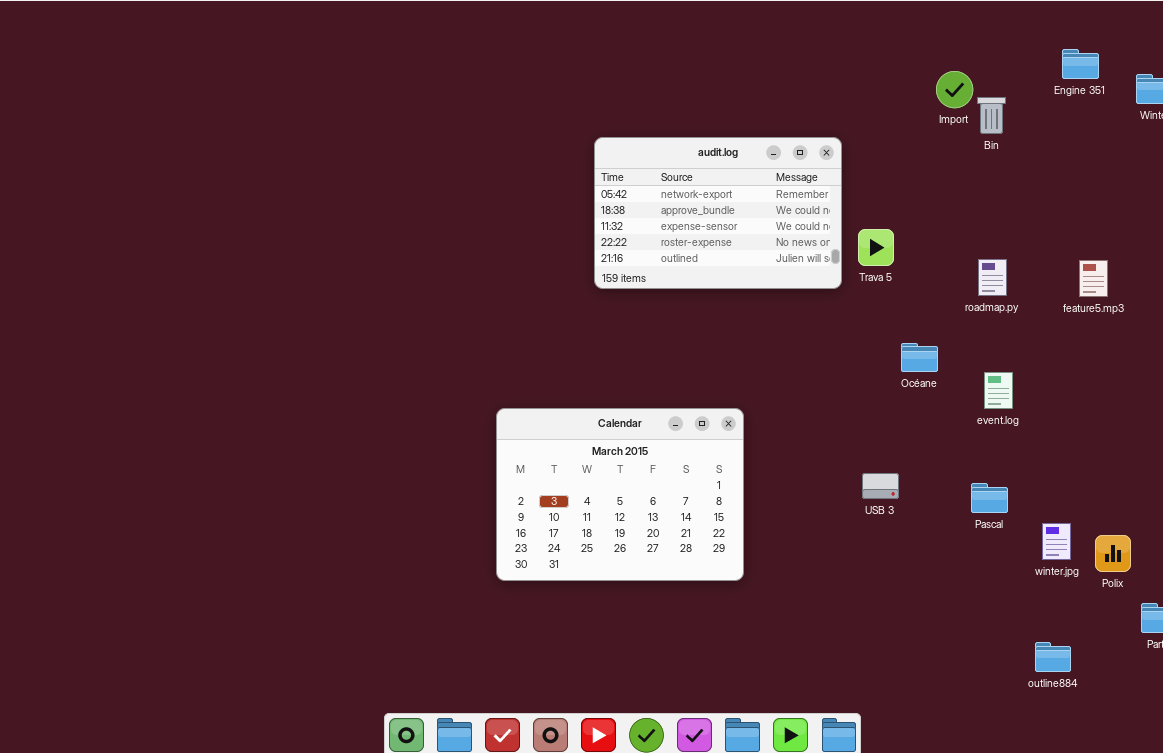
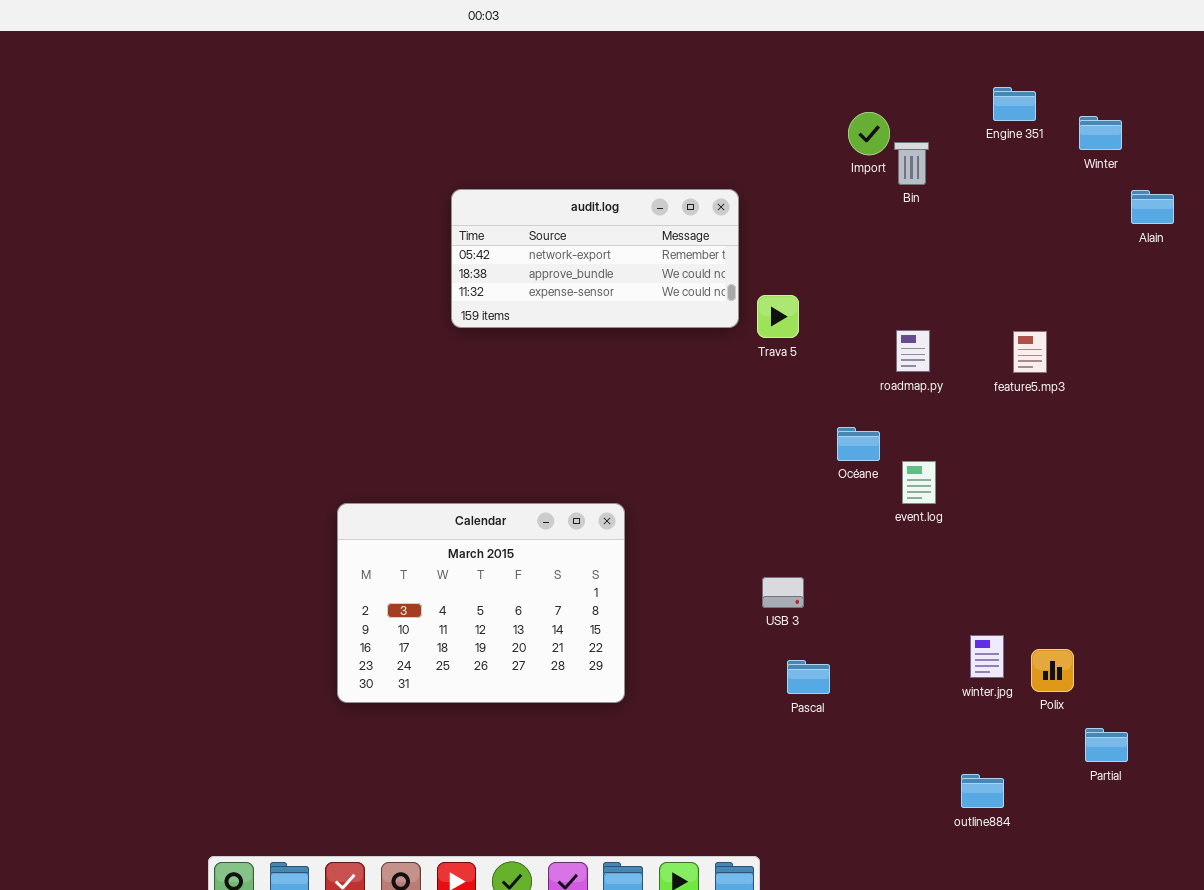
audit.log: [594,137,842,289] -> [451,189,739,328], resized
Océane: [901,343,938,372] -> [837,427,880,461], moved
Pascal: [971,483,1008,513] -> [787,660,830,694], moved

